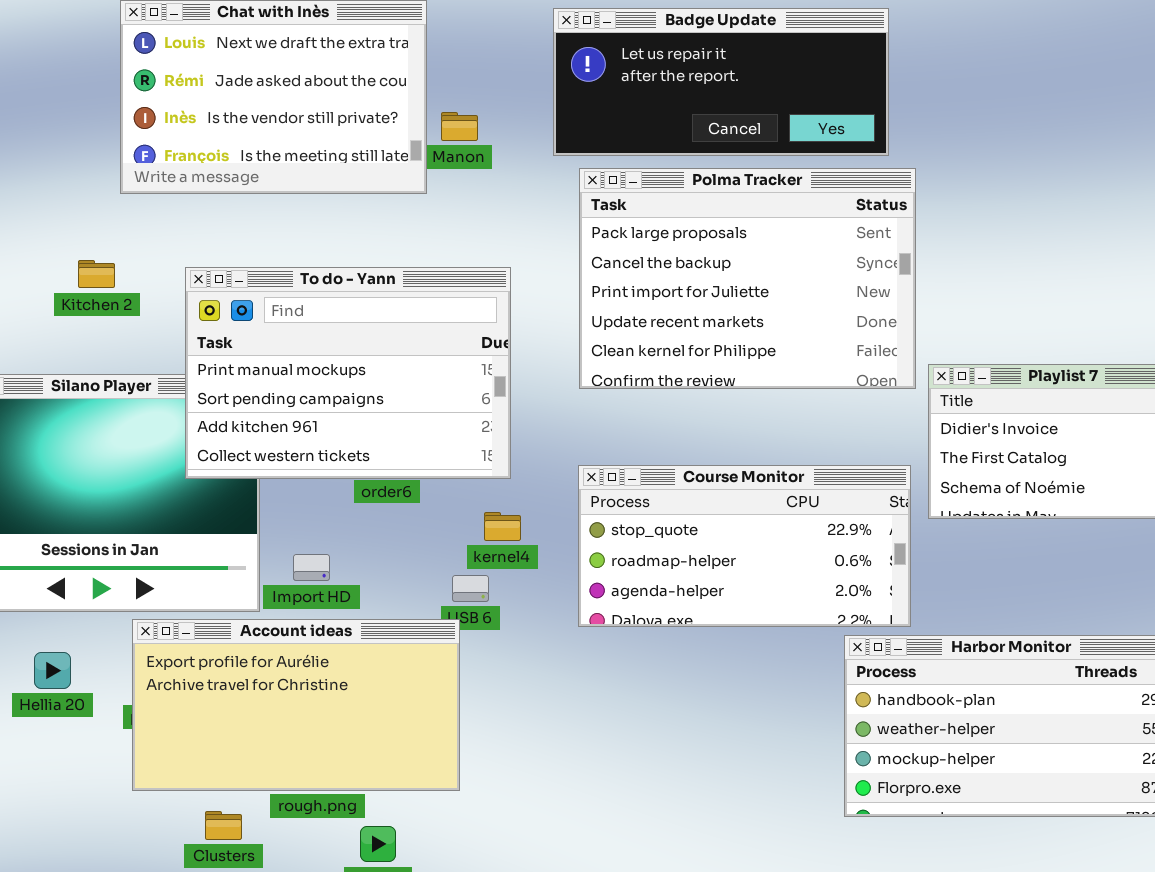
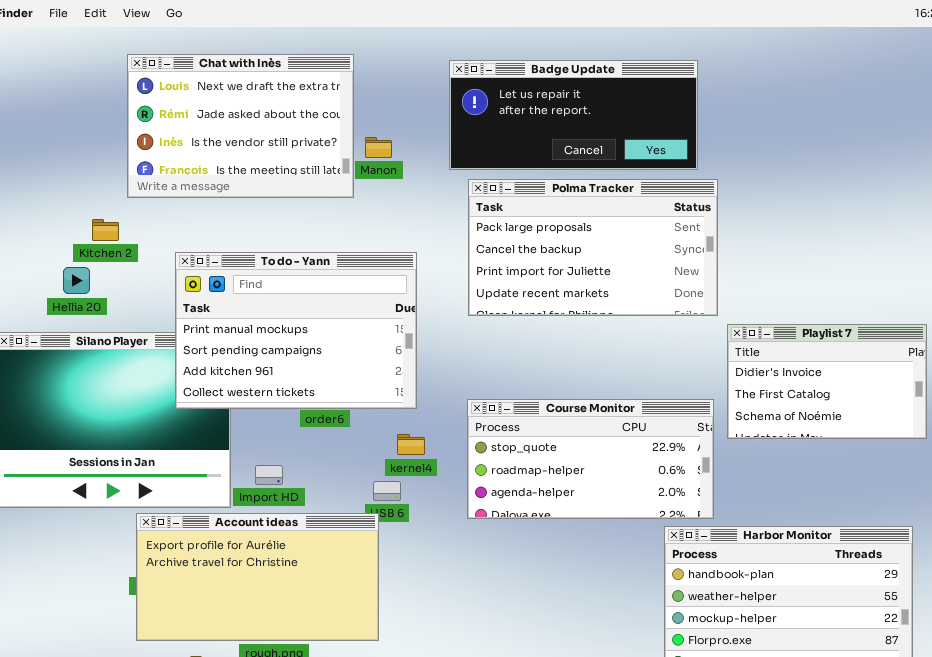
Polma Tracker: [579,168,916,389] -> [468,179,718,316], resized
Kitchen 2: [78,260,115,288] -> [92,219,119,241], moved
Hellia 20: [34,652,71,689] -> [63,267,90,294], moved

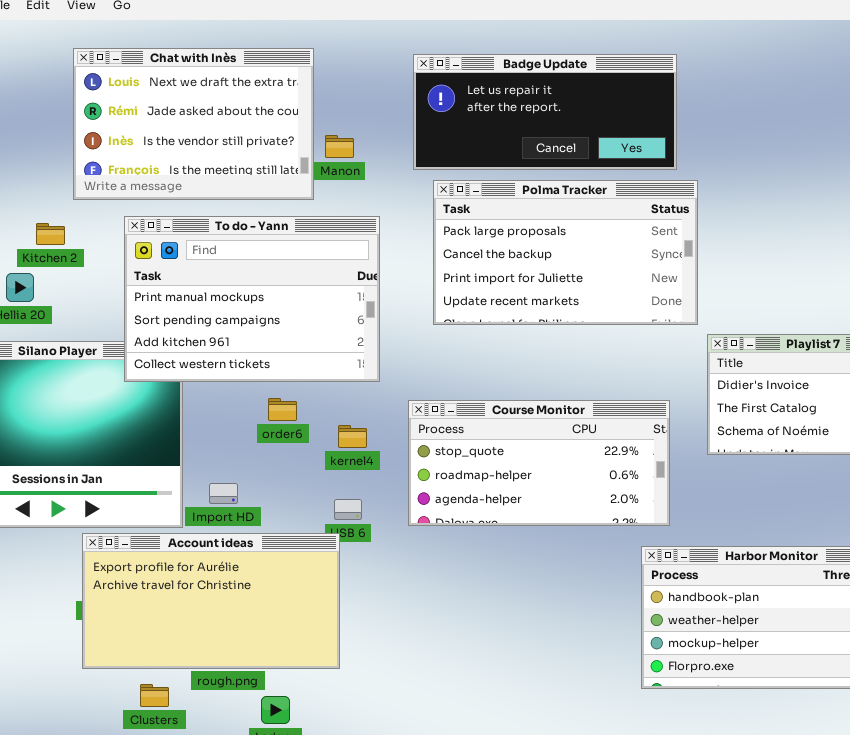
To do - Yann: [175,252,417,409] -> [124,216,380,382], moved
Course Monitor: [467,399,714,519] -> [408,400,670,526], moved
kernel4: [397,434,425,455] -> [338,425,367,448], moved

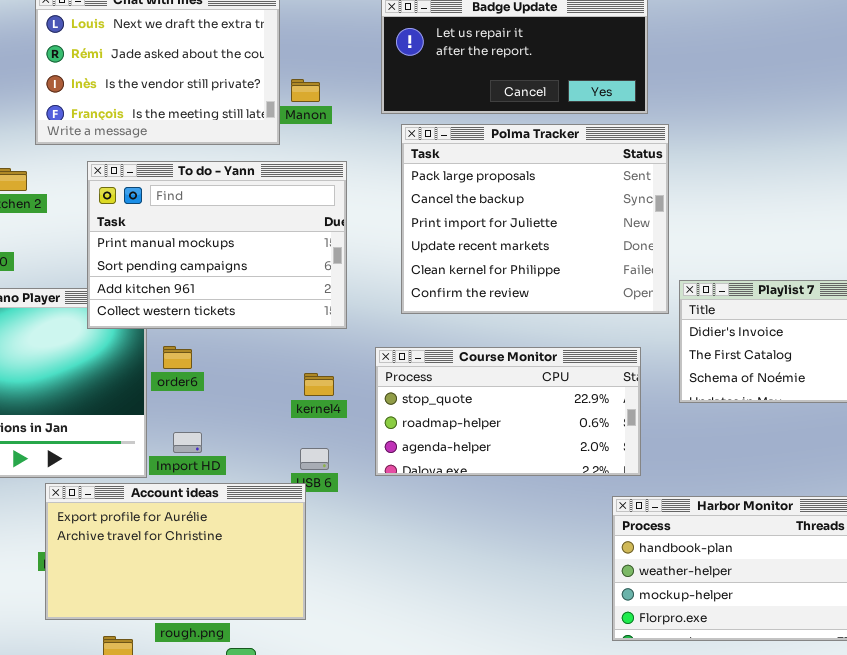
Polma Tracker: [433,180,698,325] -> [401,124,669,314], resized
order6: [268,398,297,421] -> [163,346,192,369], moved

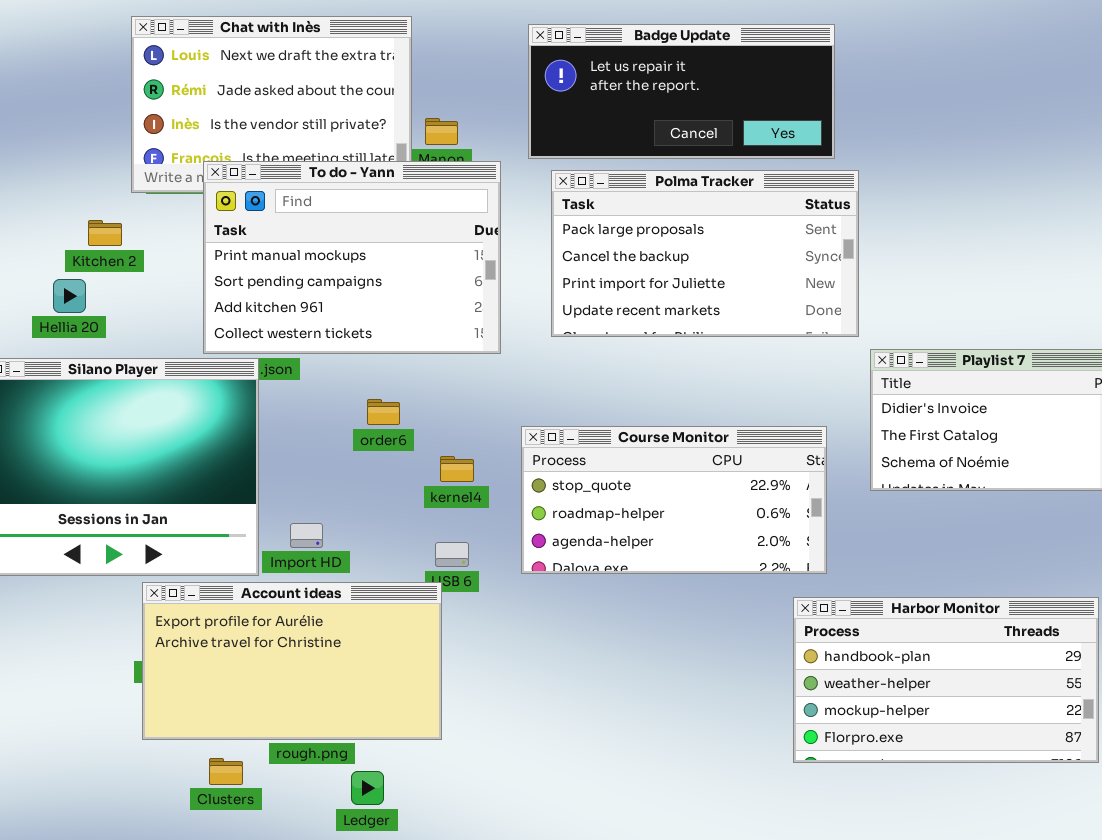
Polma Tracker: [401,124,669,314] -> [551,170,859,337], resized
To do - Yann: [87,161,347,329] -> [203,161,501,354], moved
order6: [163,346,192,369] -> [367,399,400,425], moved

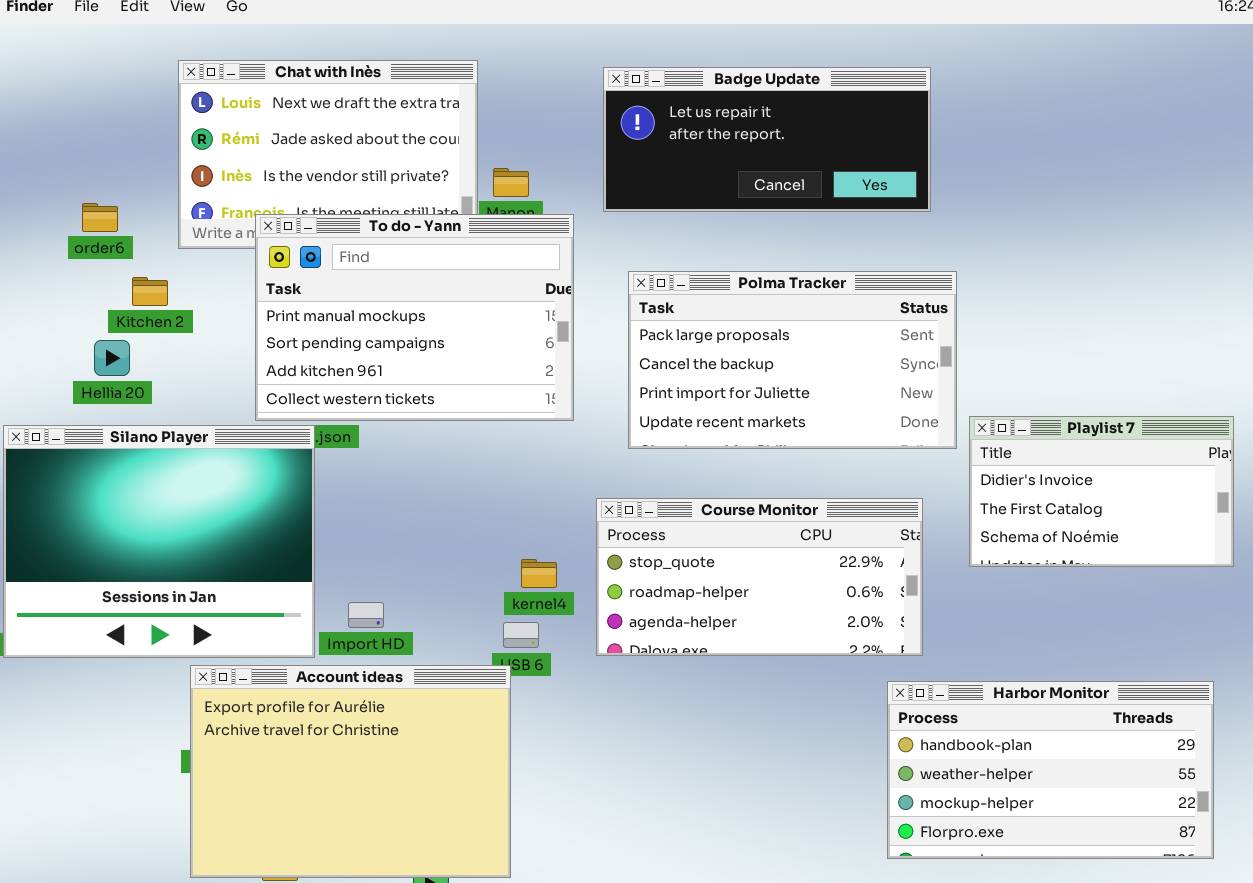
Polma Tracker: [551,170,859,337] -> [628,271,957,449], moved
order6: [367,399,400,425] -> [82,203,118,232], moved
kernel4: [440,456,474,482] -> [521,559,557,588], moved
Account ideas: [142,582,442,740] -> [190,665,511,878], resized

